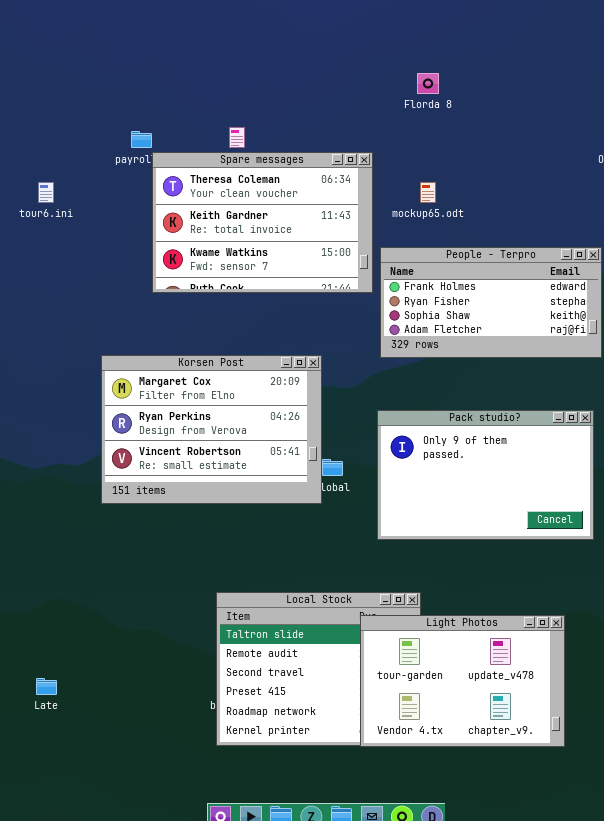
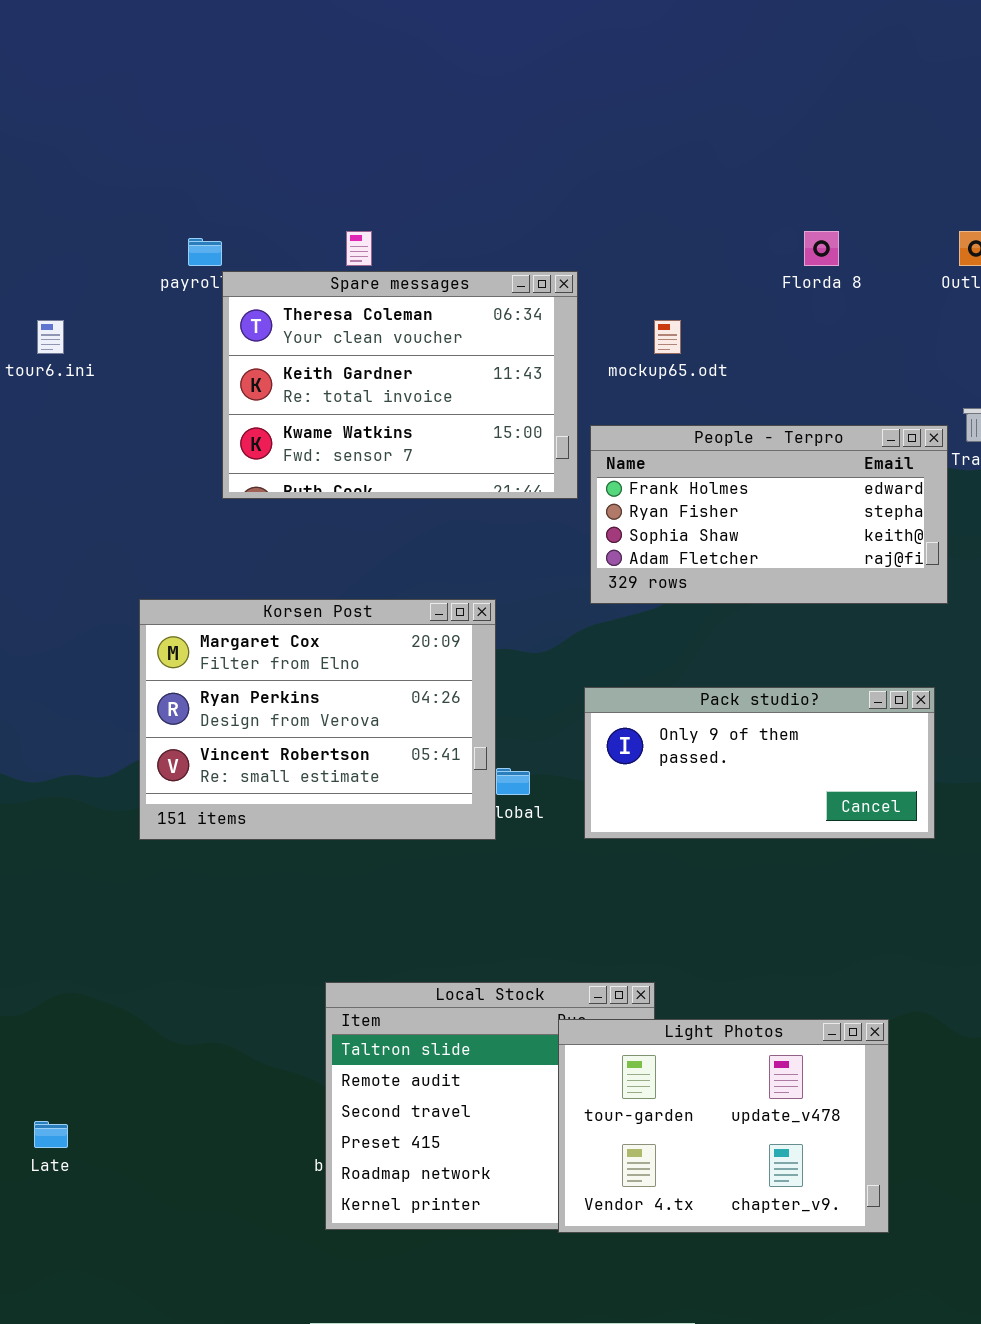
Florda 8: [417,73,439,94] -> [804,231,839,266], moved
Pack studio?: [377,410,594,540] -> [584,687,935,839], resized

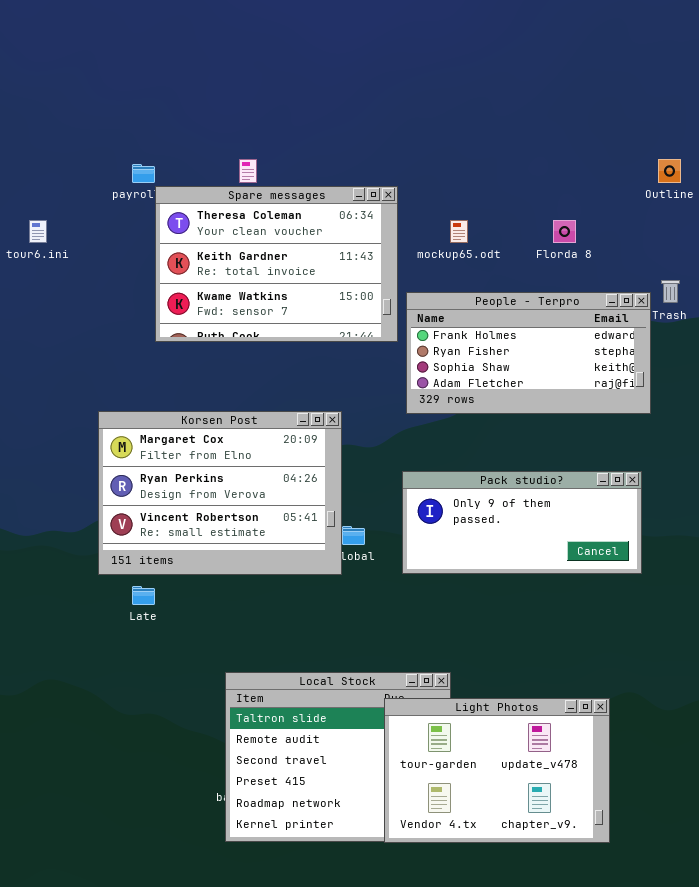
Florda 8: [804,231,839,266] -> [553,220,576,243], moved
Late: [34,1121,68,1148] -> [132,586,155,605], moved

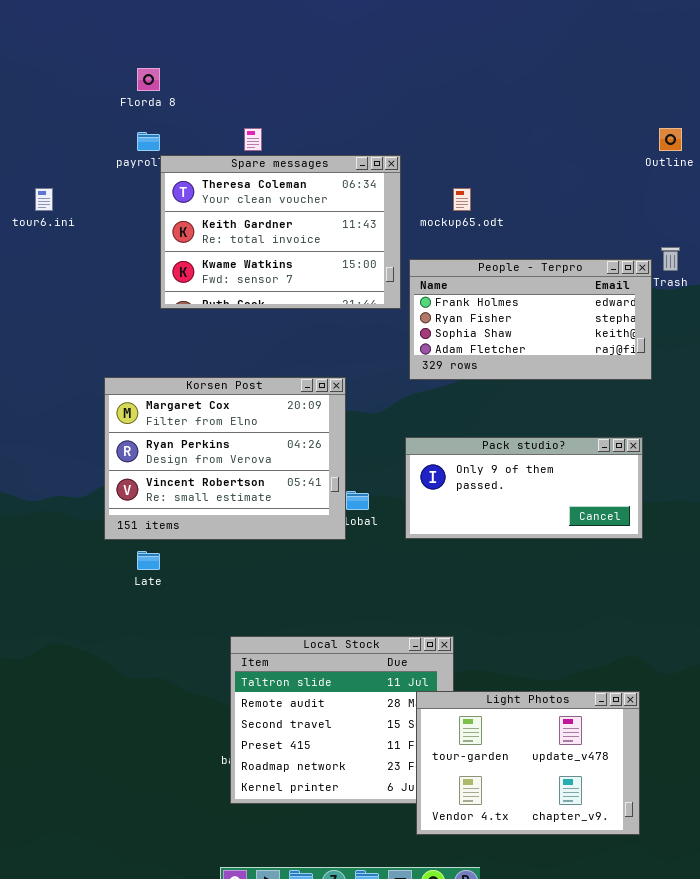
Florda 8: [553,220,576,243] -> [137,68,160,91], moved
Light Photos: [384,698,610,843] -> [416,691,640,835], moved

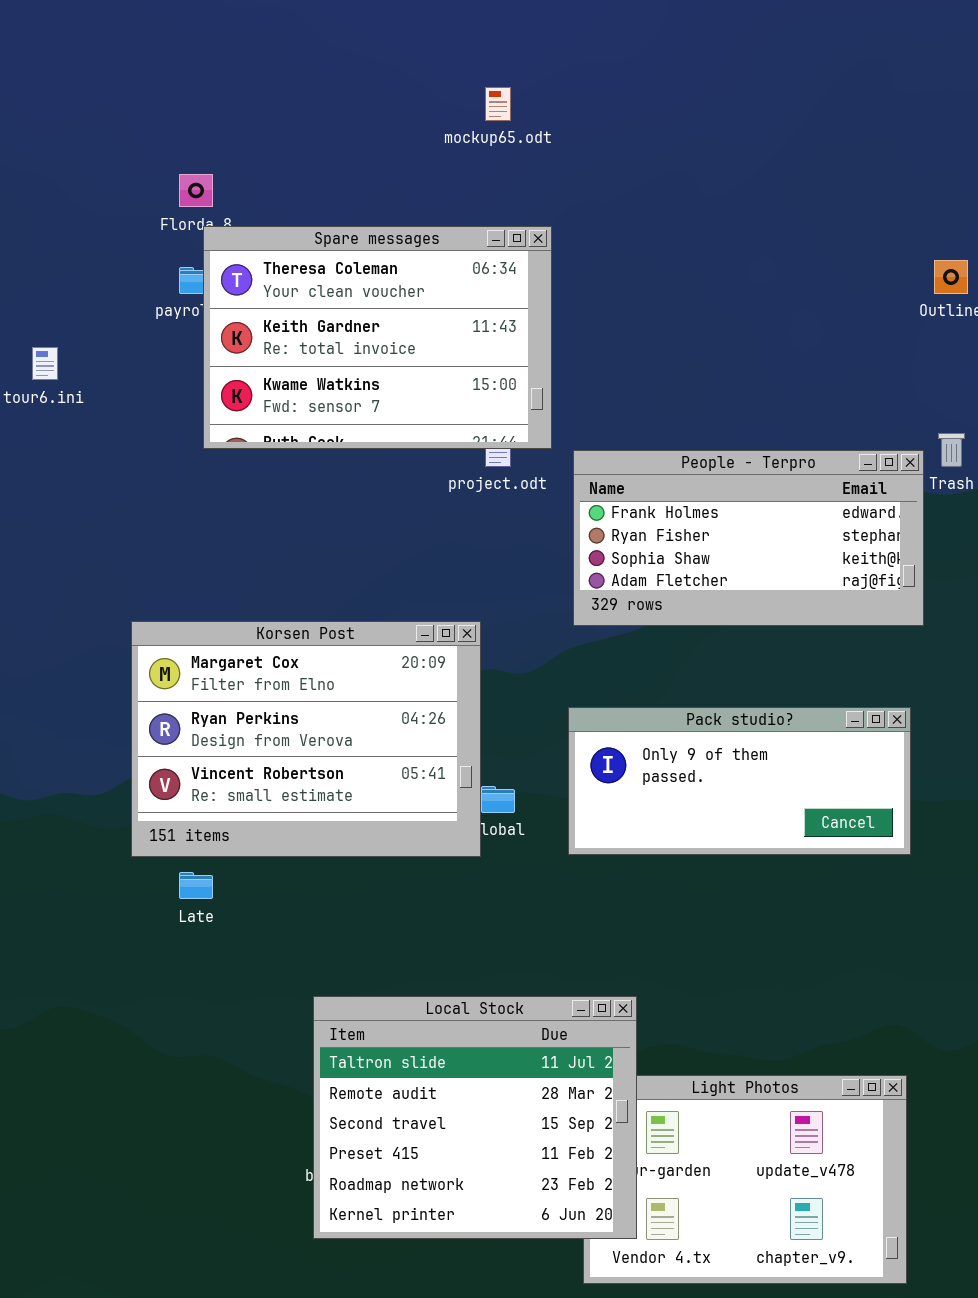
Spare messages: [160,155,401,309] -> [203,226,552,449], moved
mockup65.odt: [453,188,471,211] -> [485,87,511,121], moved
Local Stock: [230,636,454,804] -> [313,996,637,1239], raised

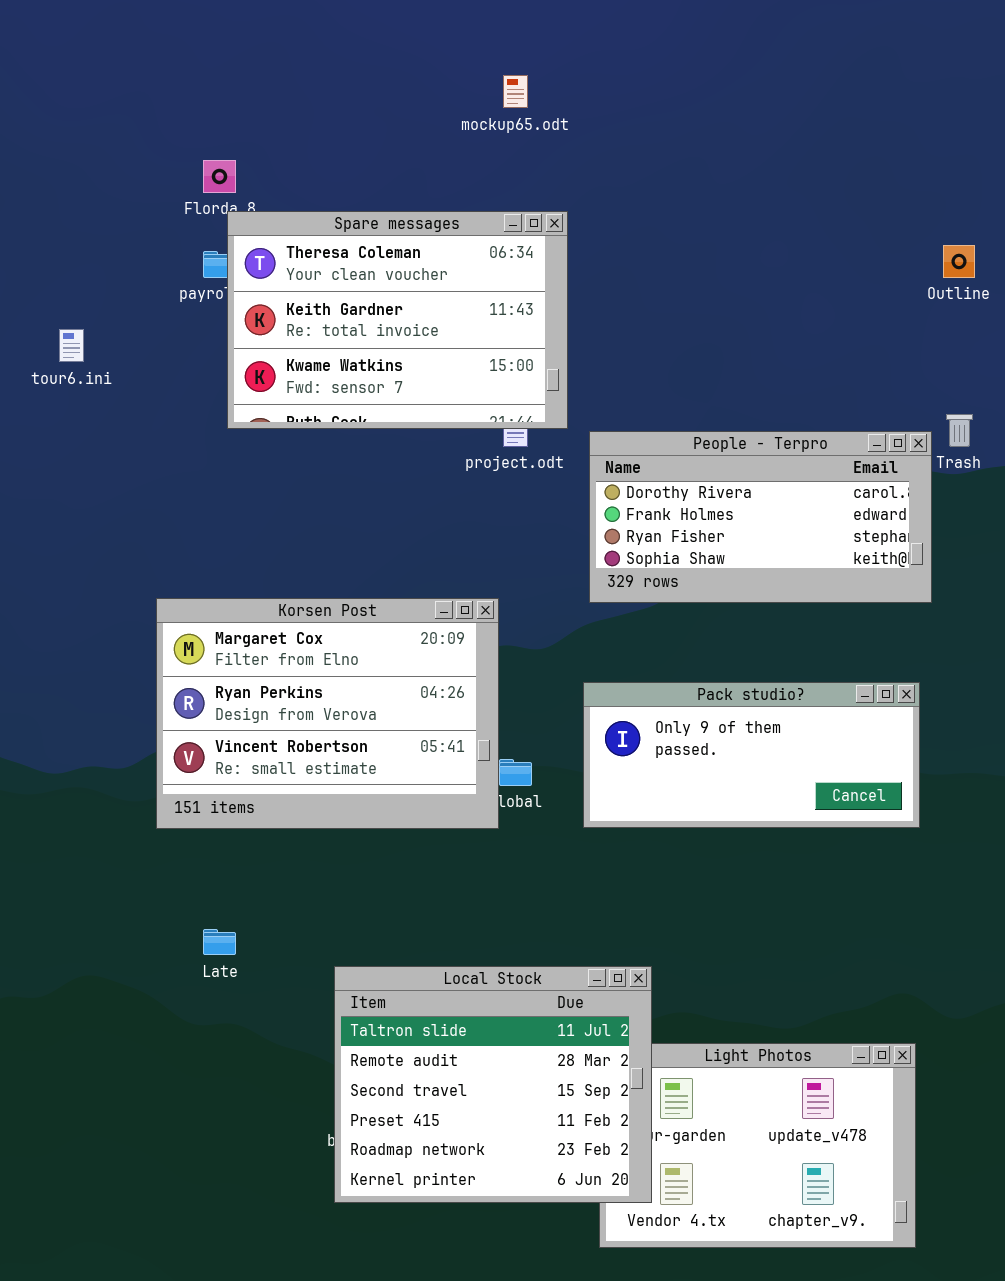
People - Terpro: [573,450,924,626] -> [589,431,932,603], scrolled up 1 row
Late: [179,872,213,899] -> [203,929,236,955], moved

